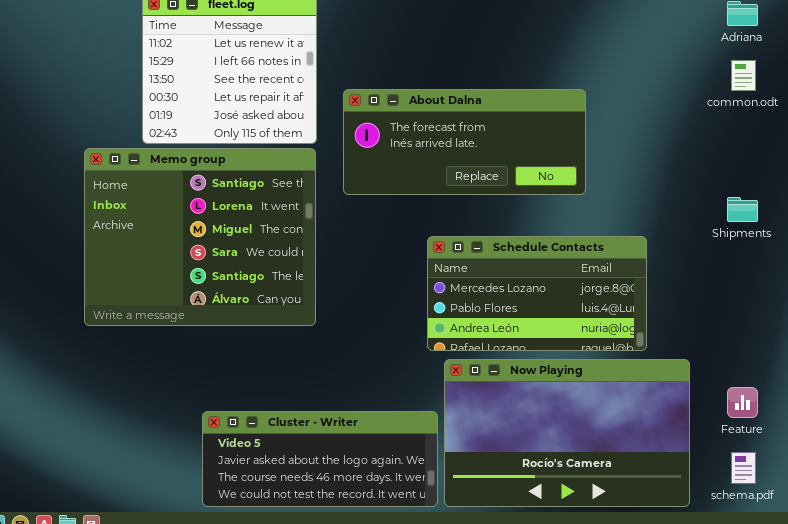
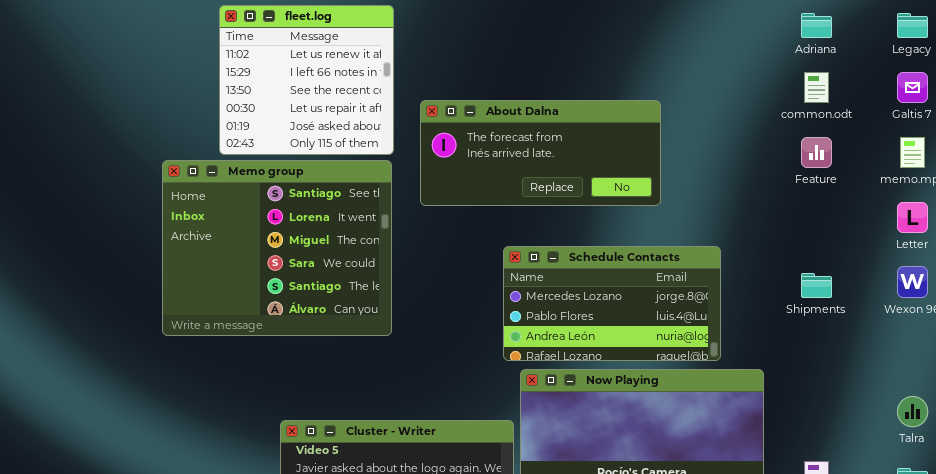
Shipments: [727,197,758,222] -> [801,273,832,298], moved
Feature: [727,387,758,418] -> [801,137,832,168], moved

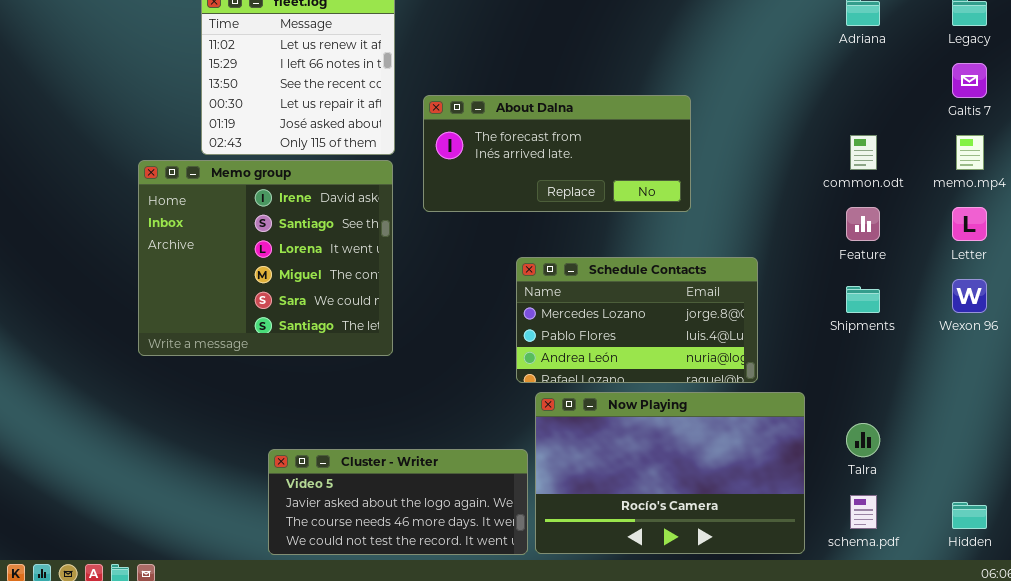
common.odt: [804,72,829,103] -> [850,135,877,170], moved
Feature: [801,137,832,168] -> [846,207,880,241], moved
Memo group: [162,160,392,336] -> [138,160,393,356], scrolled up 1 row
Talra: [897,396,928,427] -> [846,423,880,457], moved

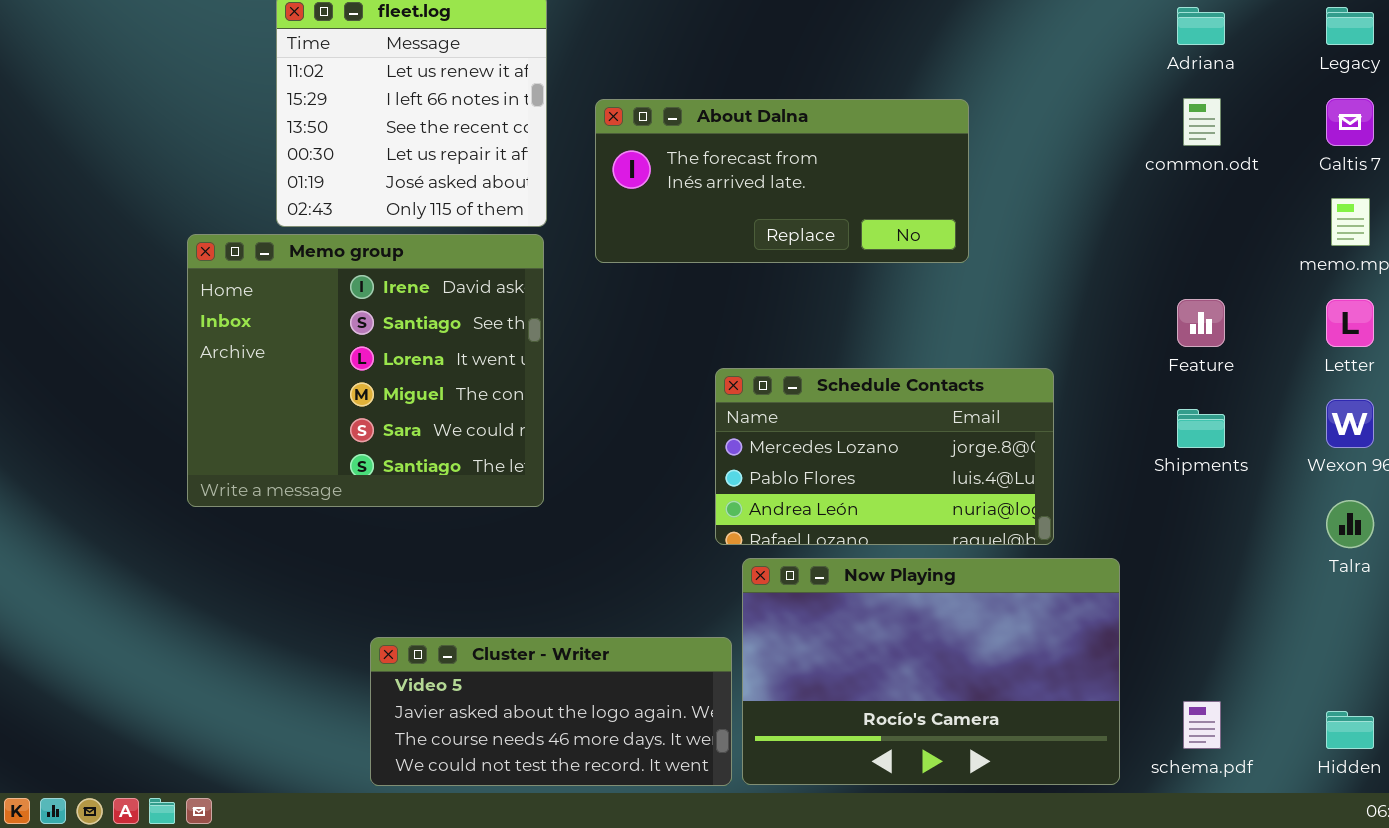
About Dalna: [423,95,691,212] -> [595,99,969,263], moved
common.odt: [850,135,877,170] -> [1183,98,1221,146], moved
Talra: [846,423,880,457] -> [1326,500,1374,548], moved

